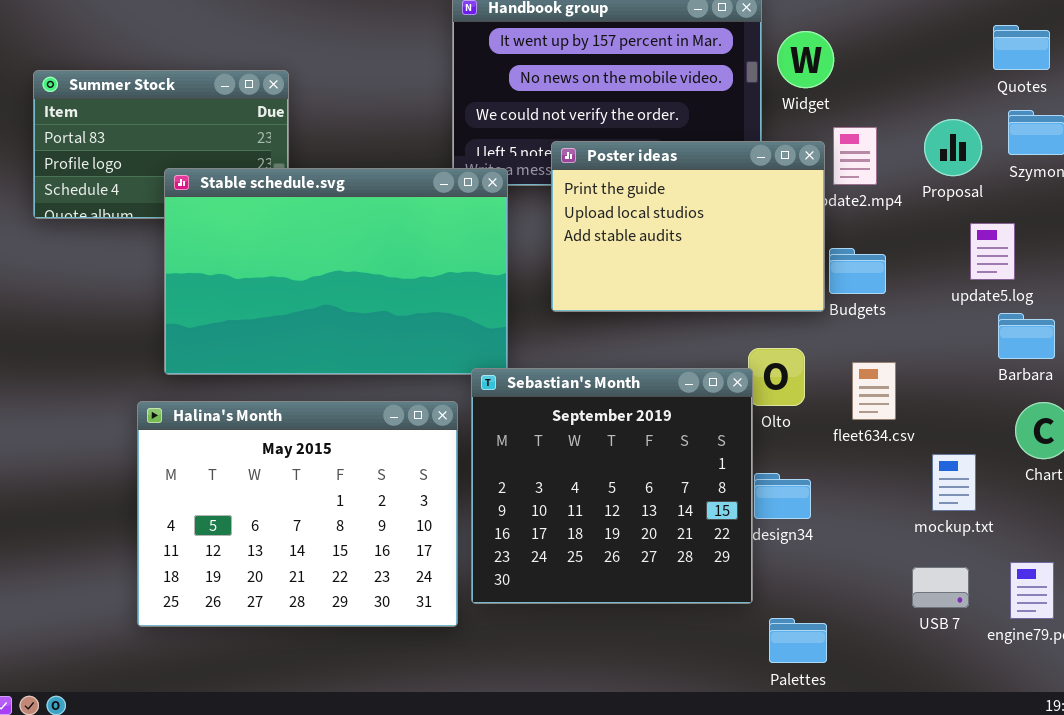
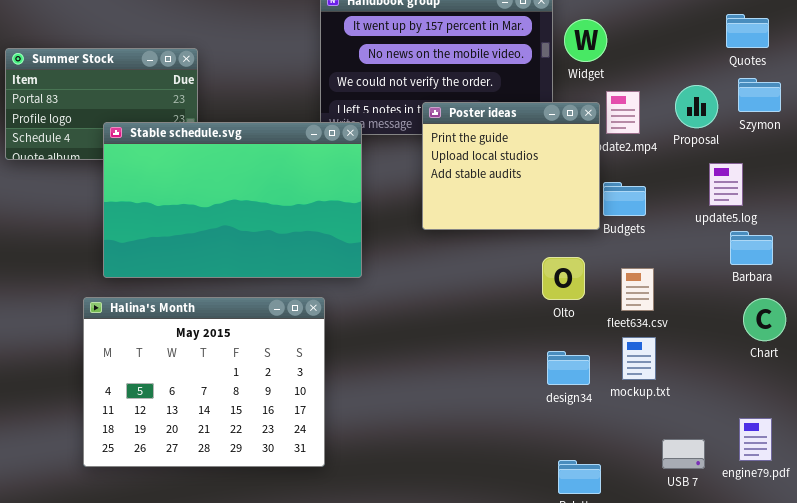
Poster ideas: [551,141,825,312] -> [422,102,600,230], resized
Sebastian's Month: [471,368,753,604] -> none, closed
mockup.txt: [932,454,976,511] -> [622,337,656,380], moved
USB 7: [912,567,969,608] -> [662,439,705,469], moved

